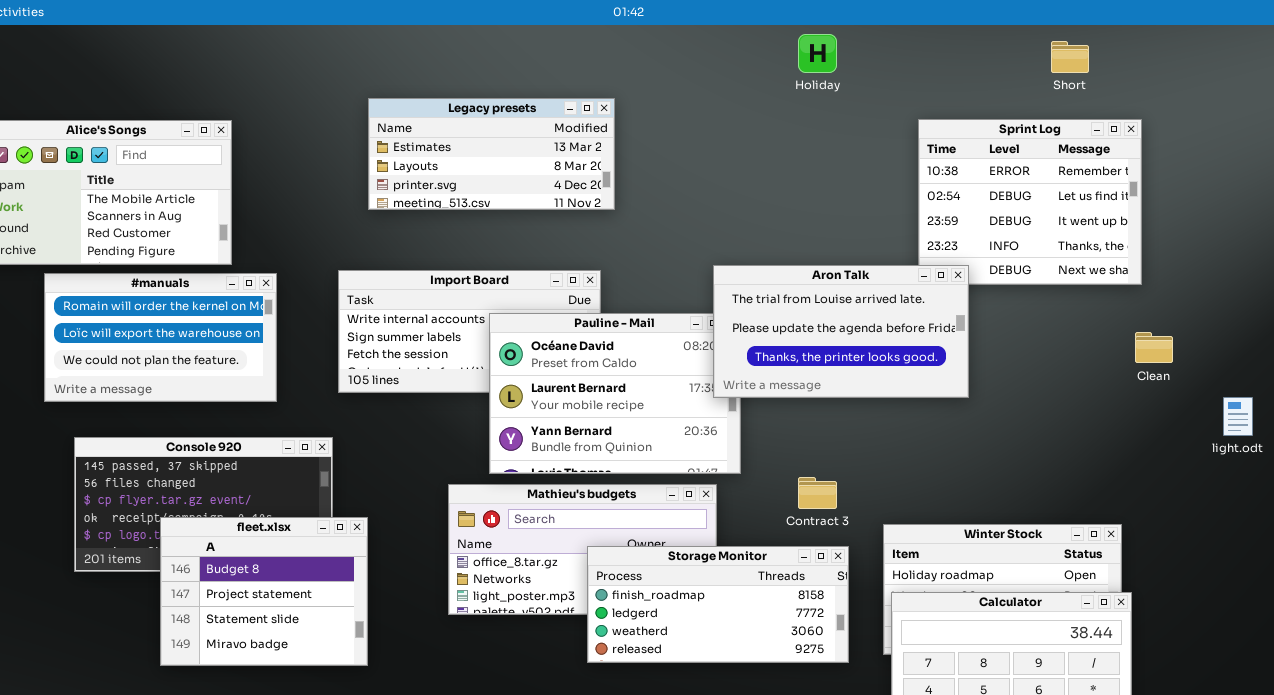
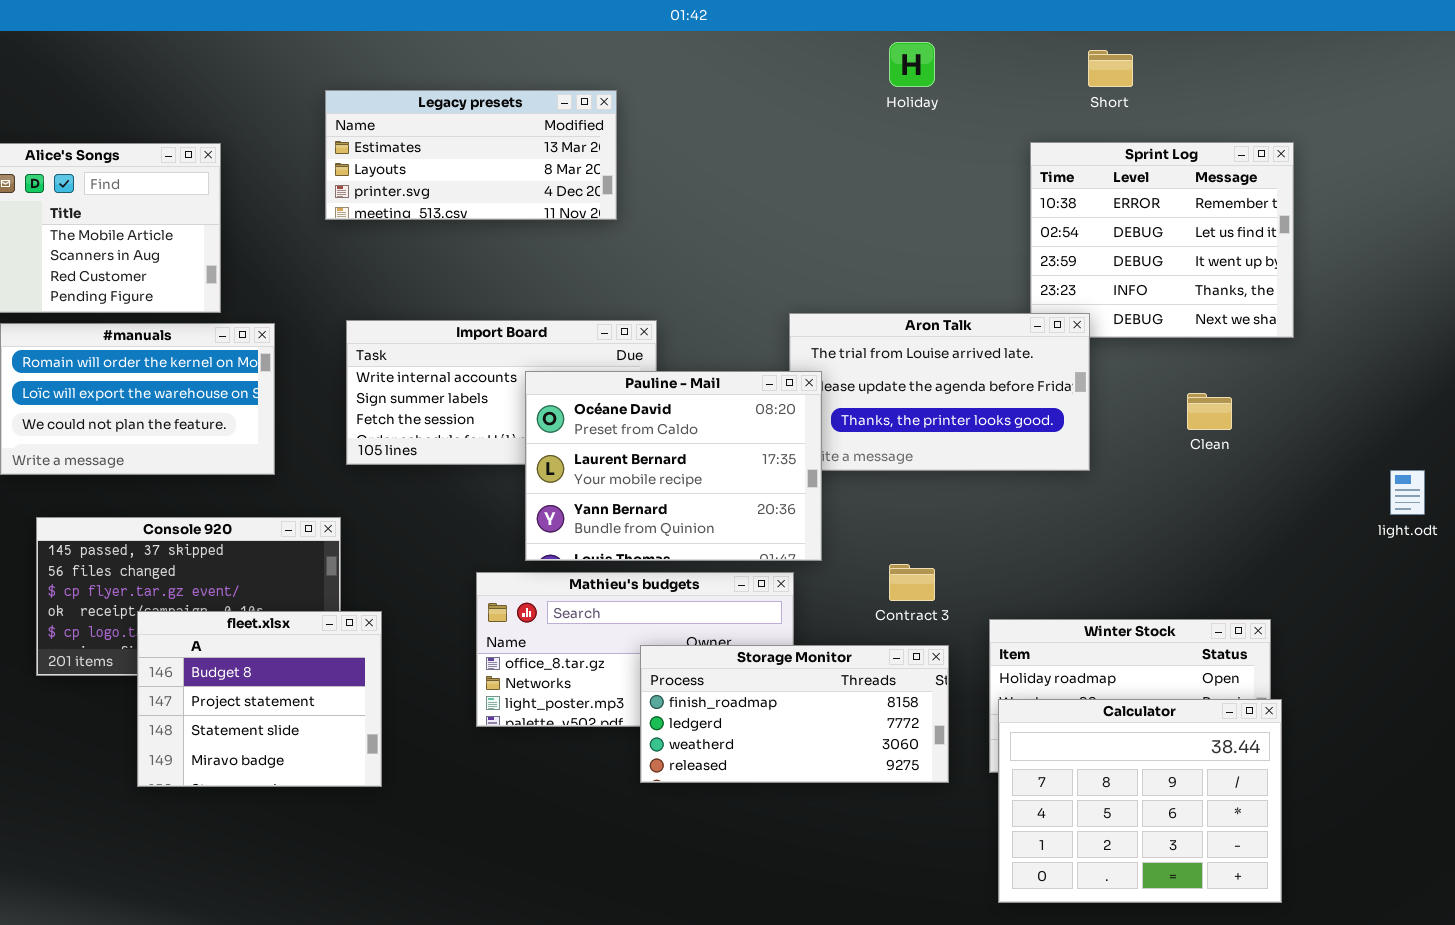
Short: [1051,41,1089,73] -> [1088,50,1133,87], moved
Legacy presets: [368,98,615,210] -> [325,90,617,220], moved
Pauline - Mail: [489,313,741,474] -> [525,371,822,561], raised
Clean: [1135,332,1173,363] -> [1187,393,1232,430], moved

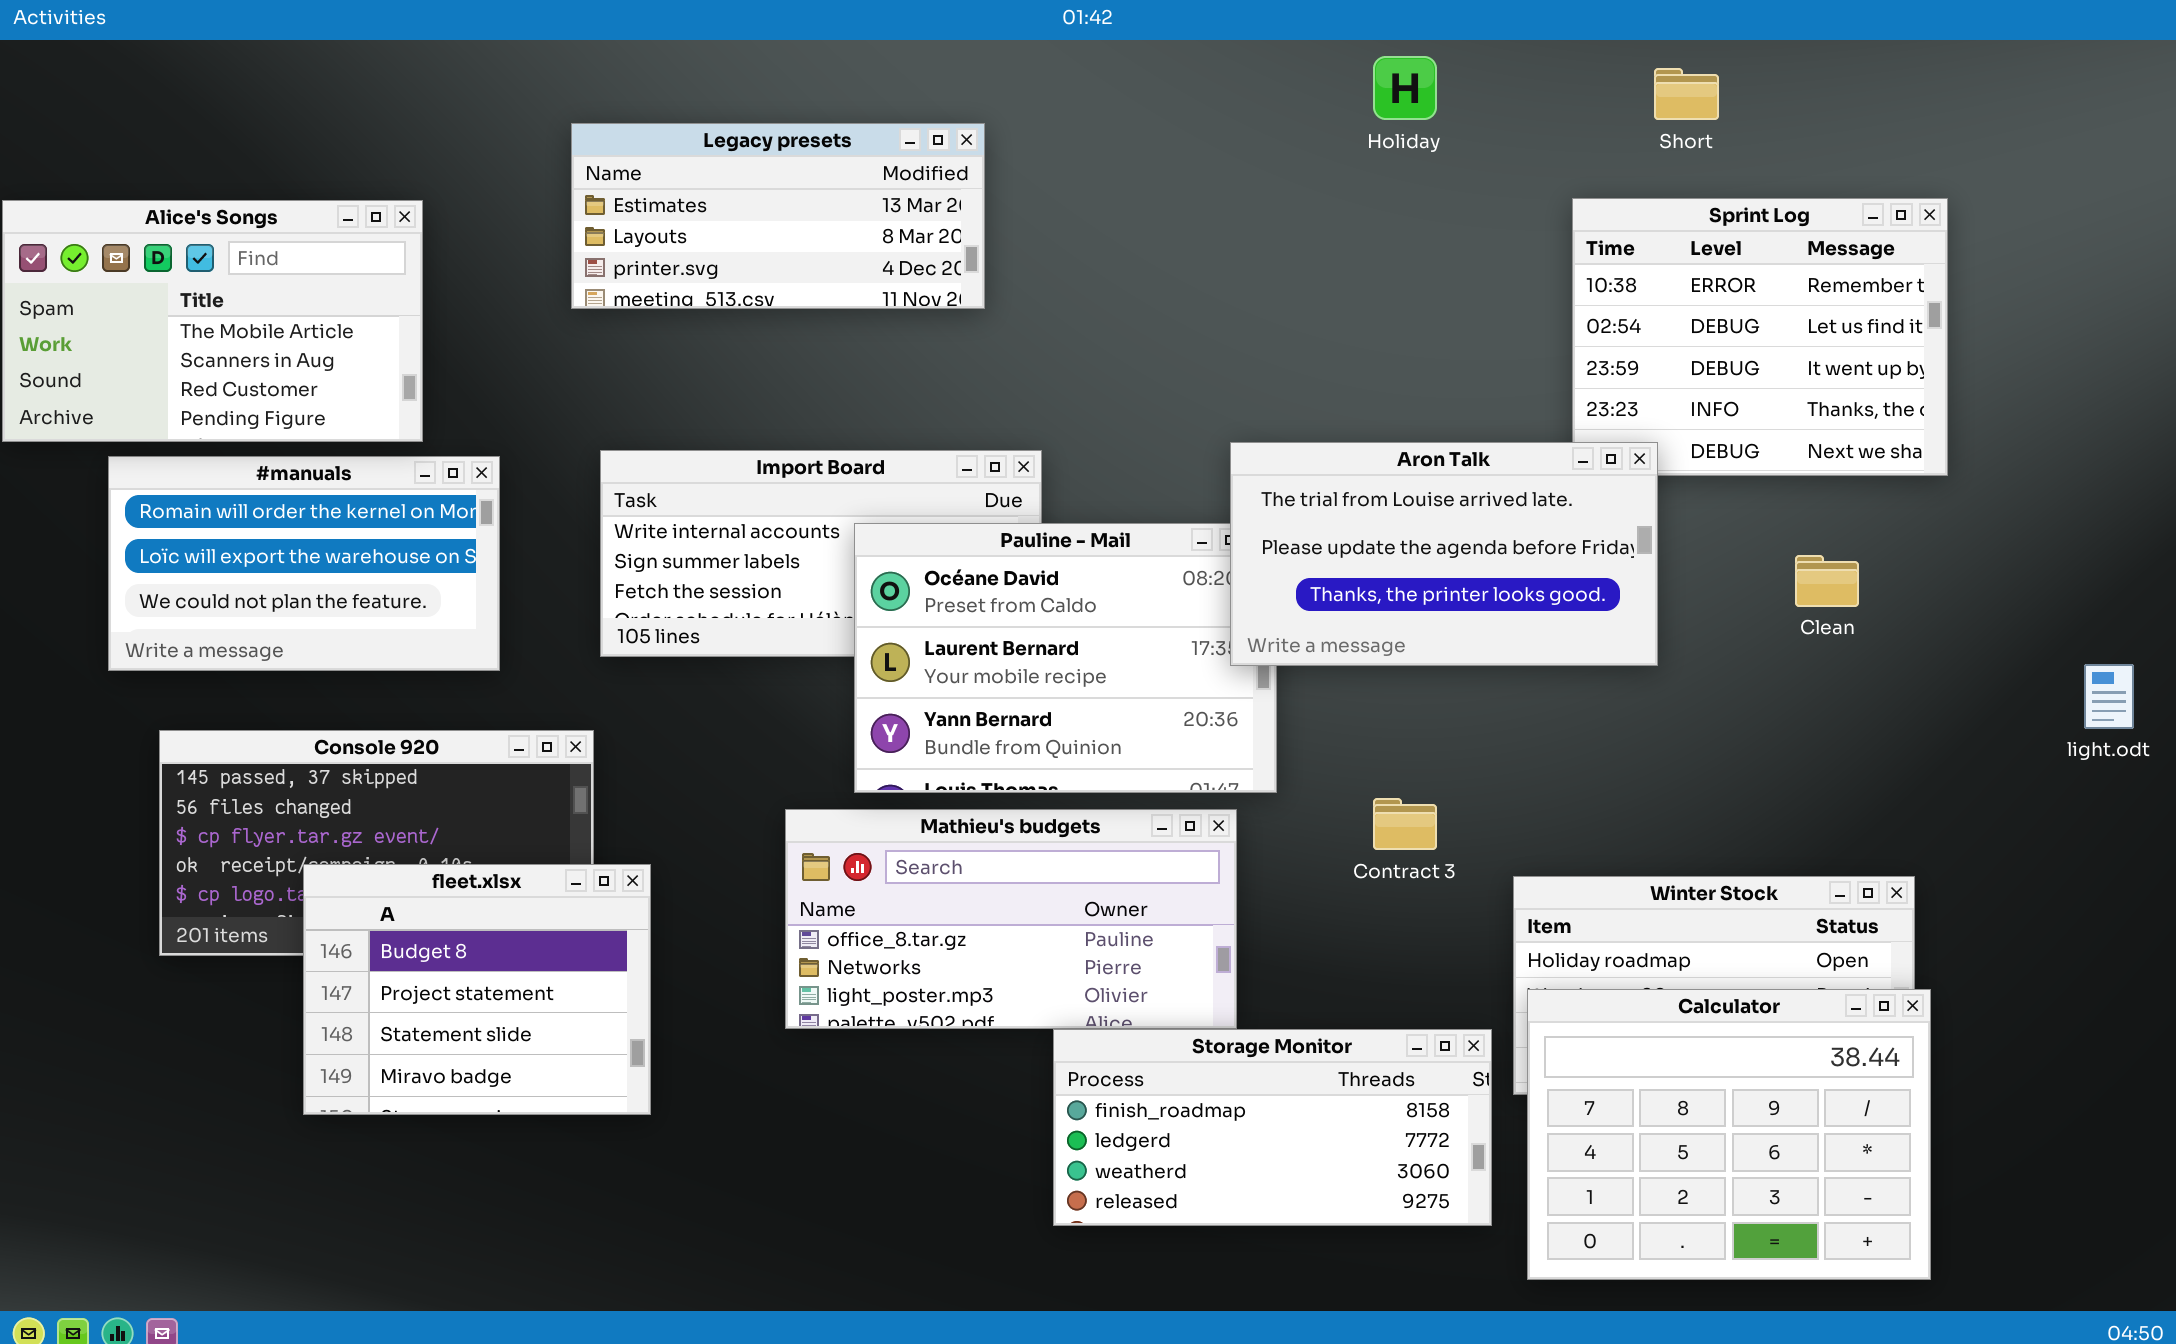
Aron Talk: [789,313,1090,471] -> [1230,442,1658,666], raised
Storage Monitor: [640,645,949,783] -> [1053,1029,1492,1226], moved

